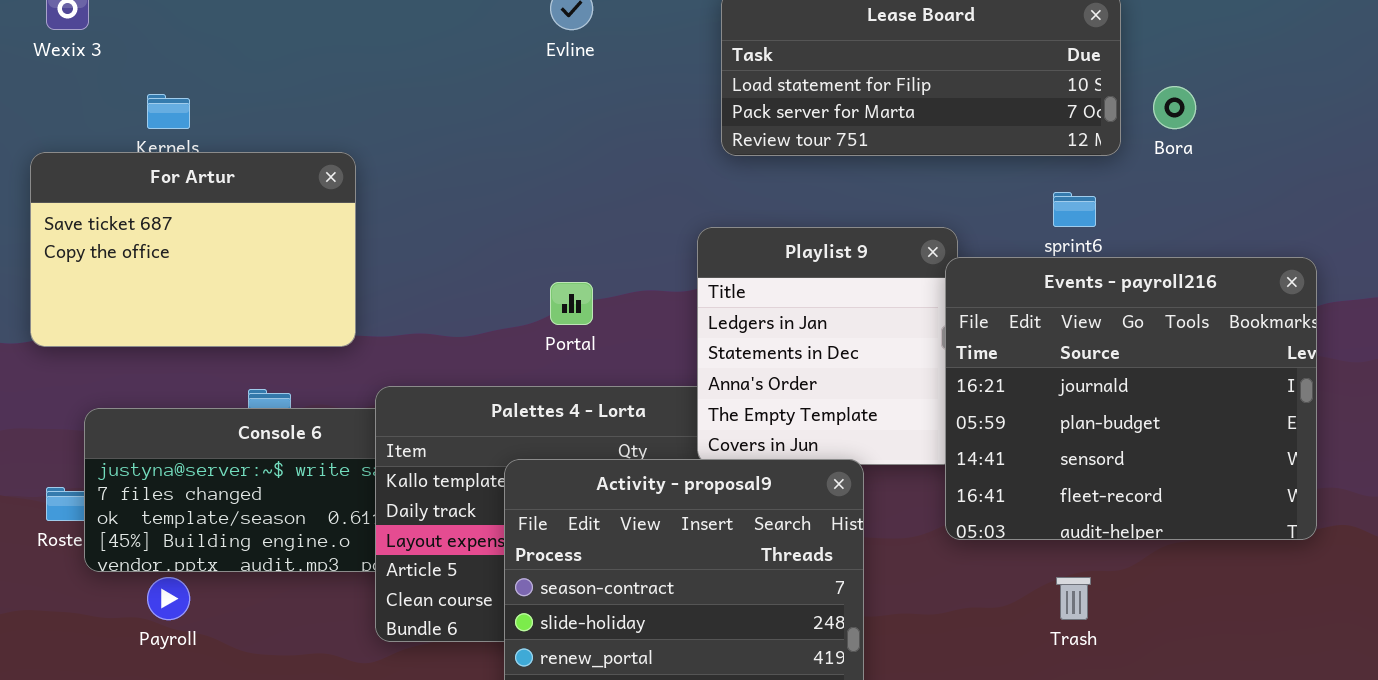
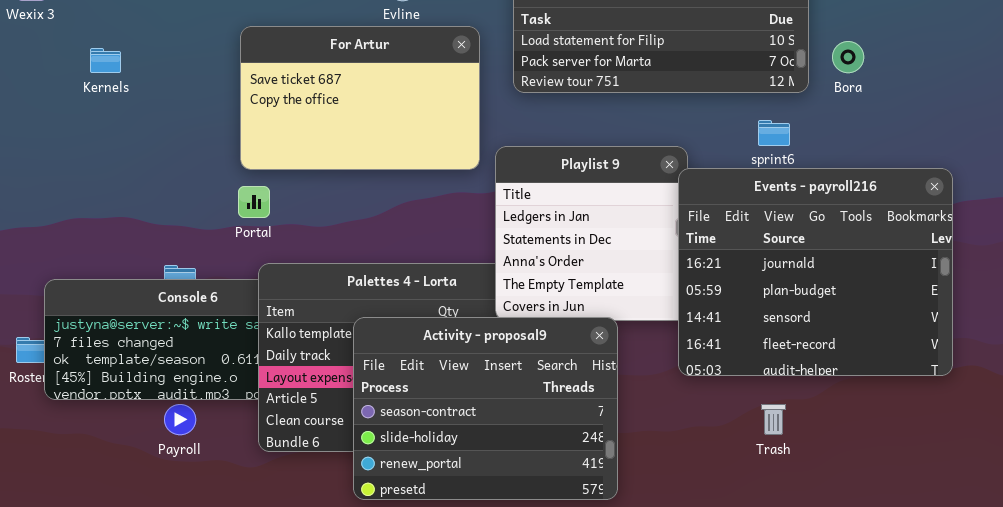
For Artur: [30,152,356,347] -> [240,26,480,170], moved
Portal: [550,282,593,325] -> [238,186,270,218], moved
Payroll: [147,577,190,620] -> [164,404,196,435], moved

